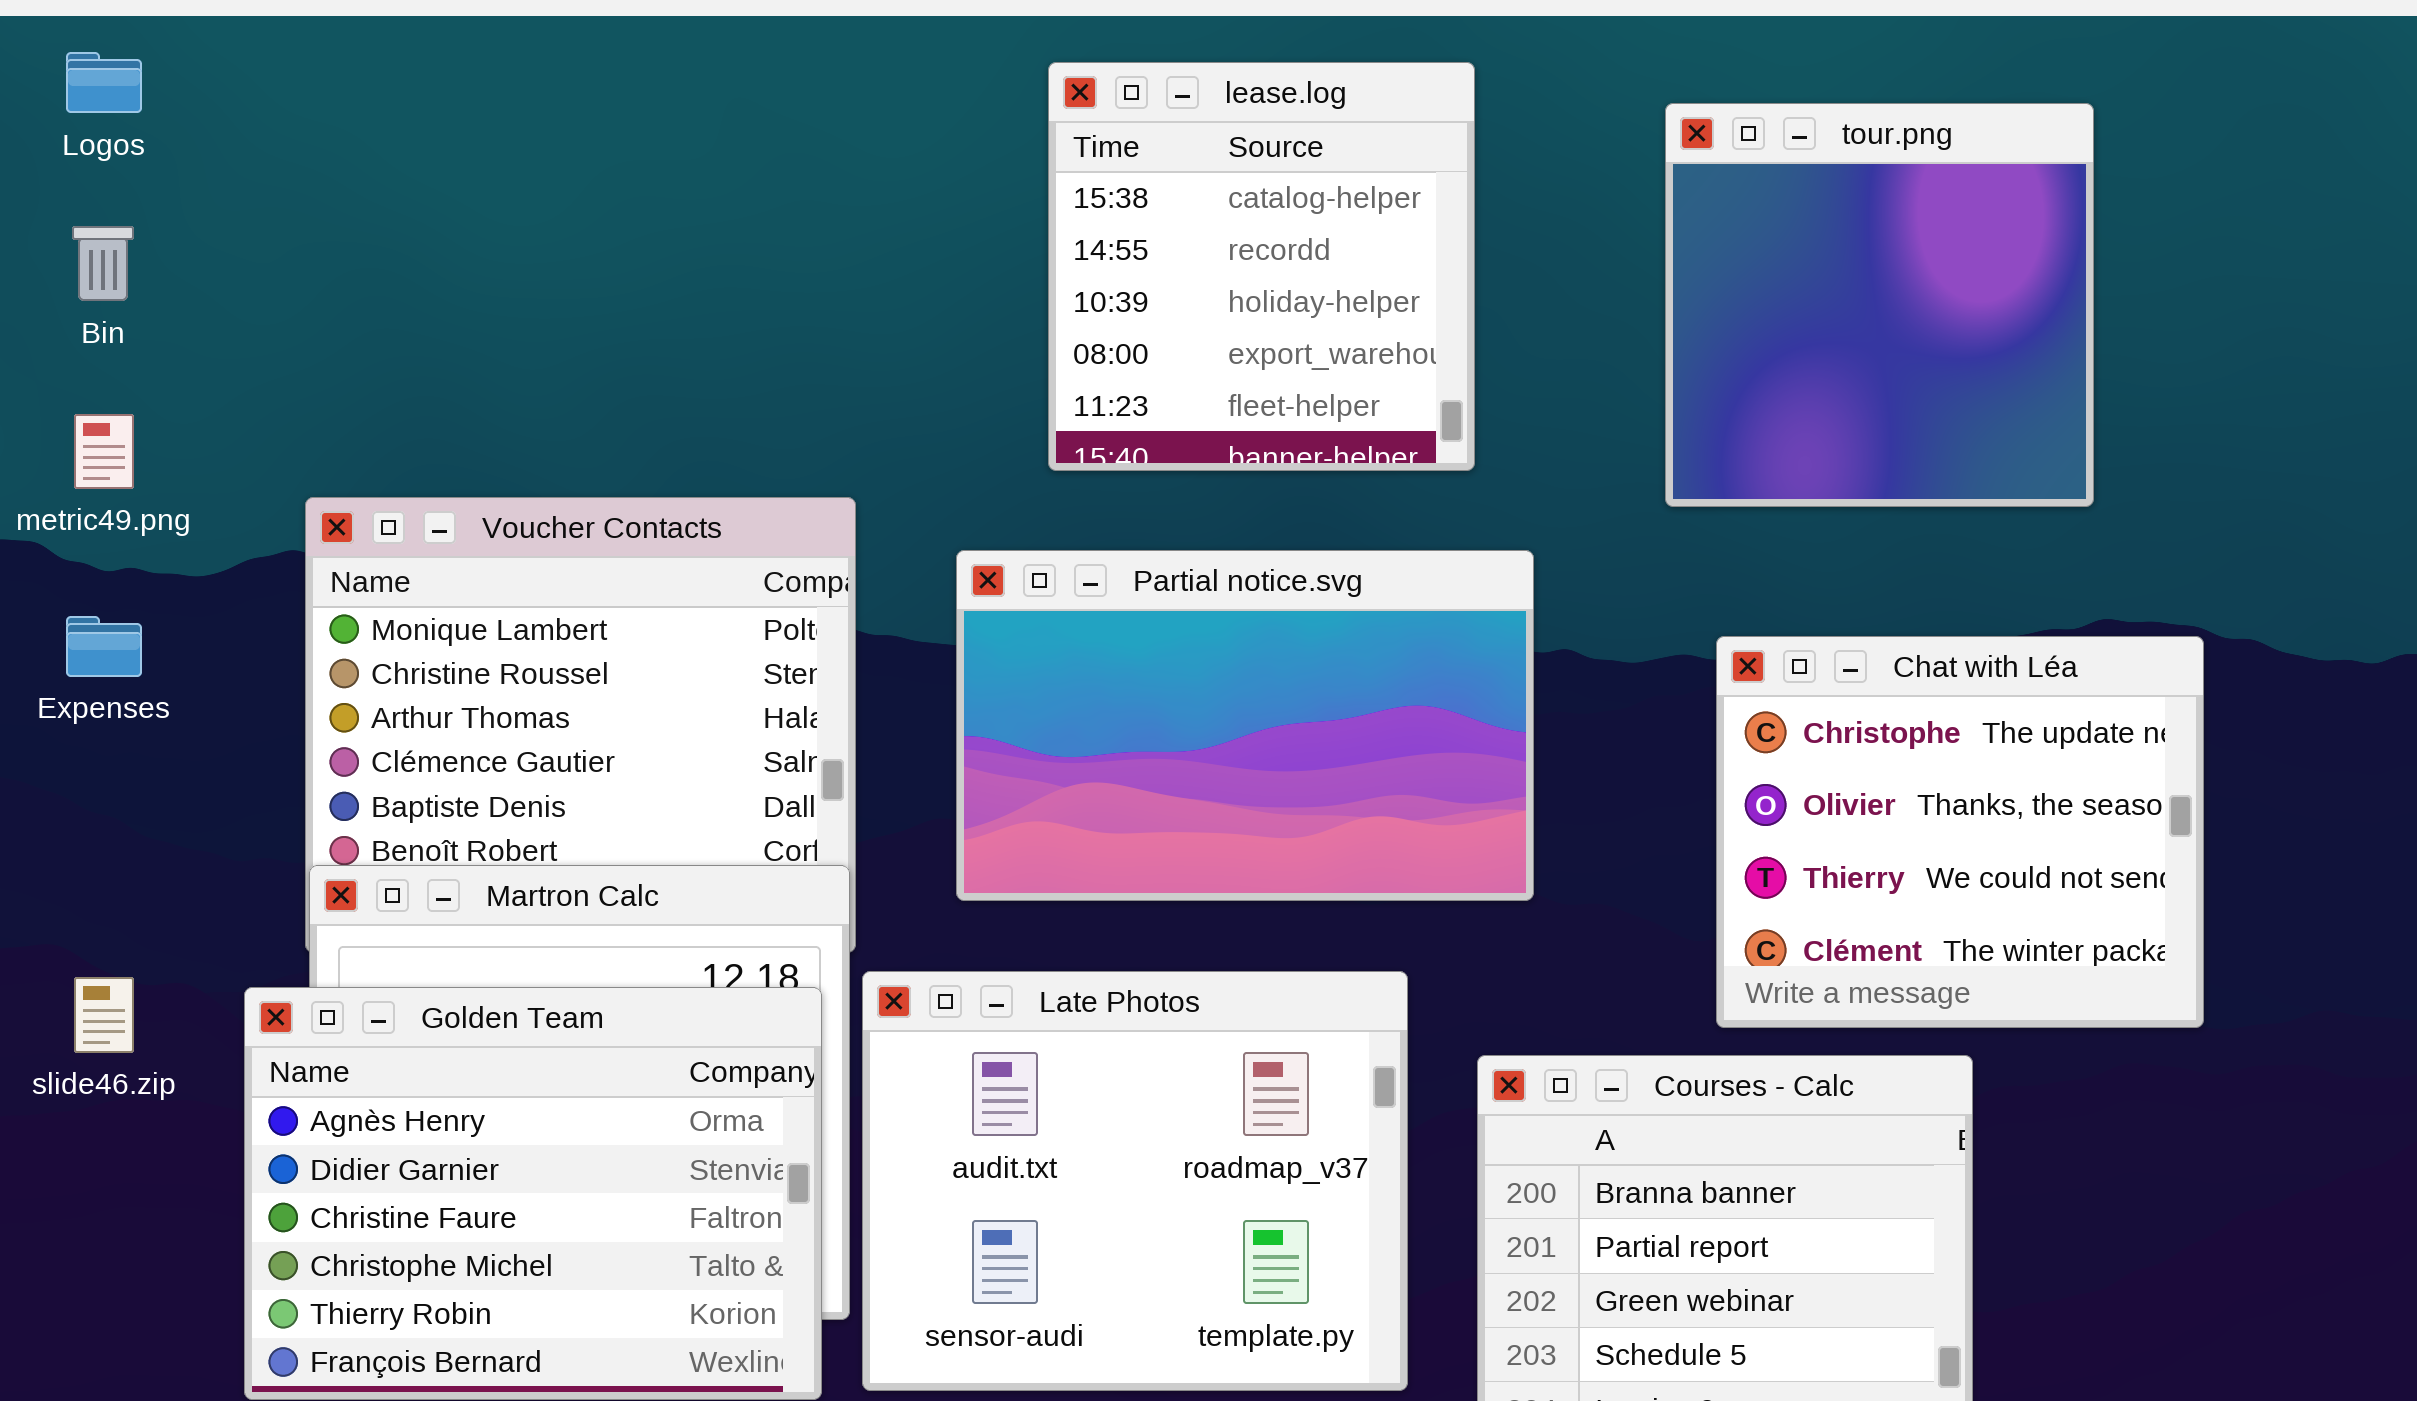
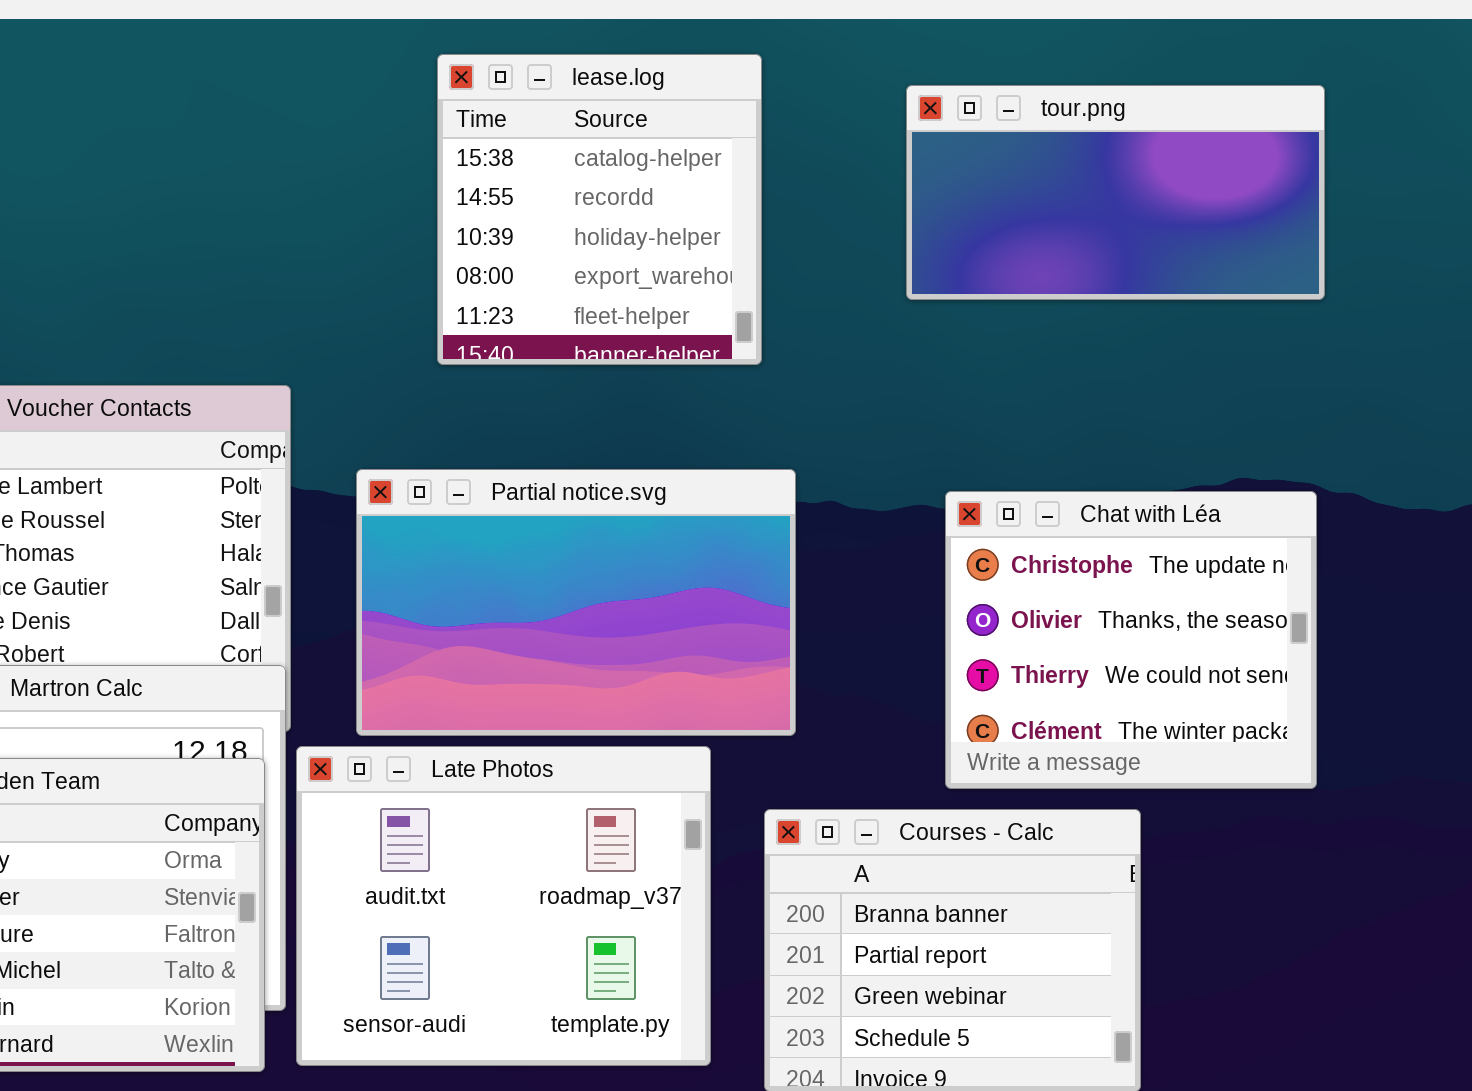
tour.png: [1665,103,2094,507] -> [906,85,1325,300], resized
Partial notice.svg: [956,550,1534,901] -> [356,469,796,736], moved

